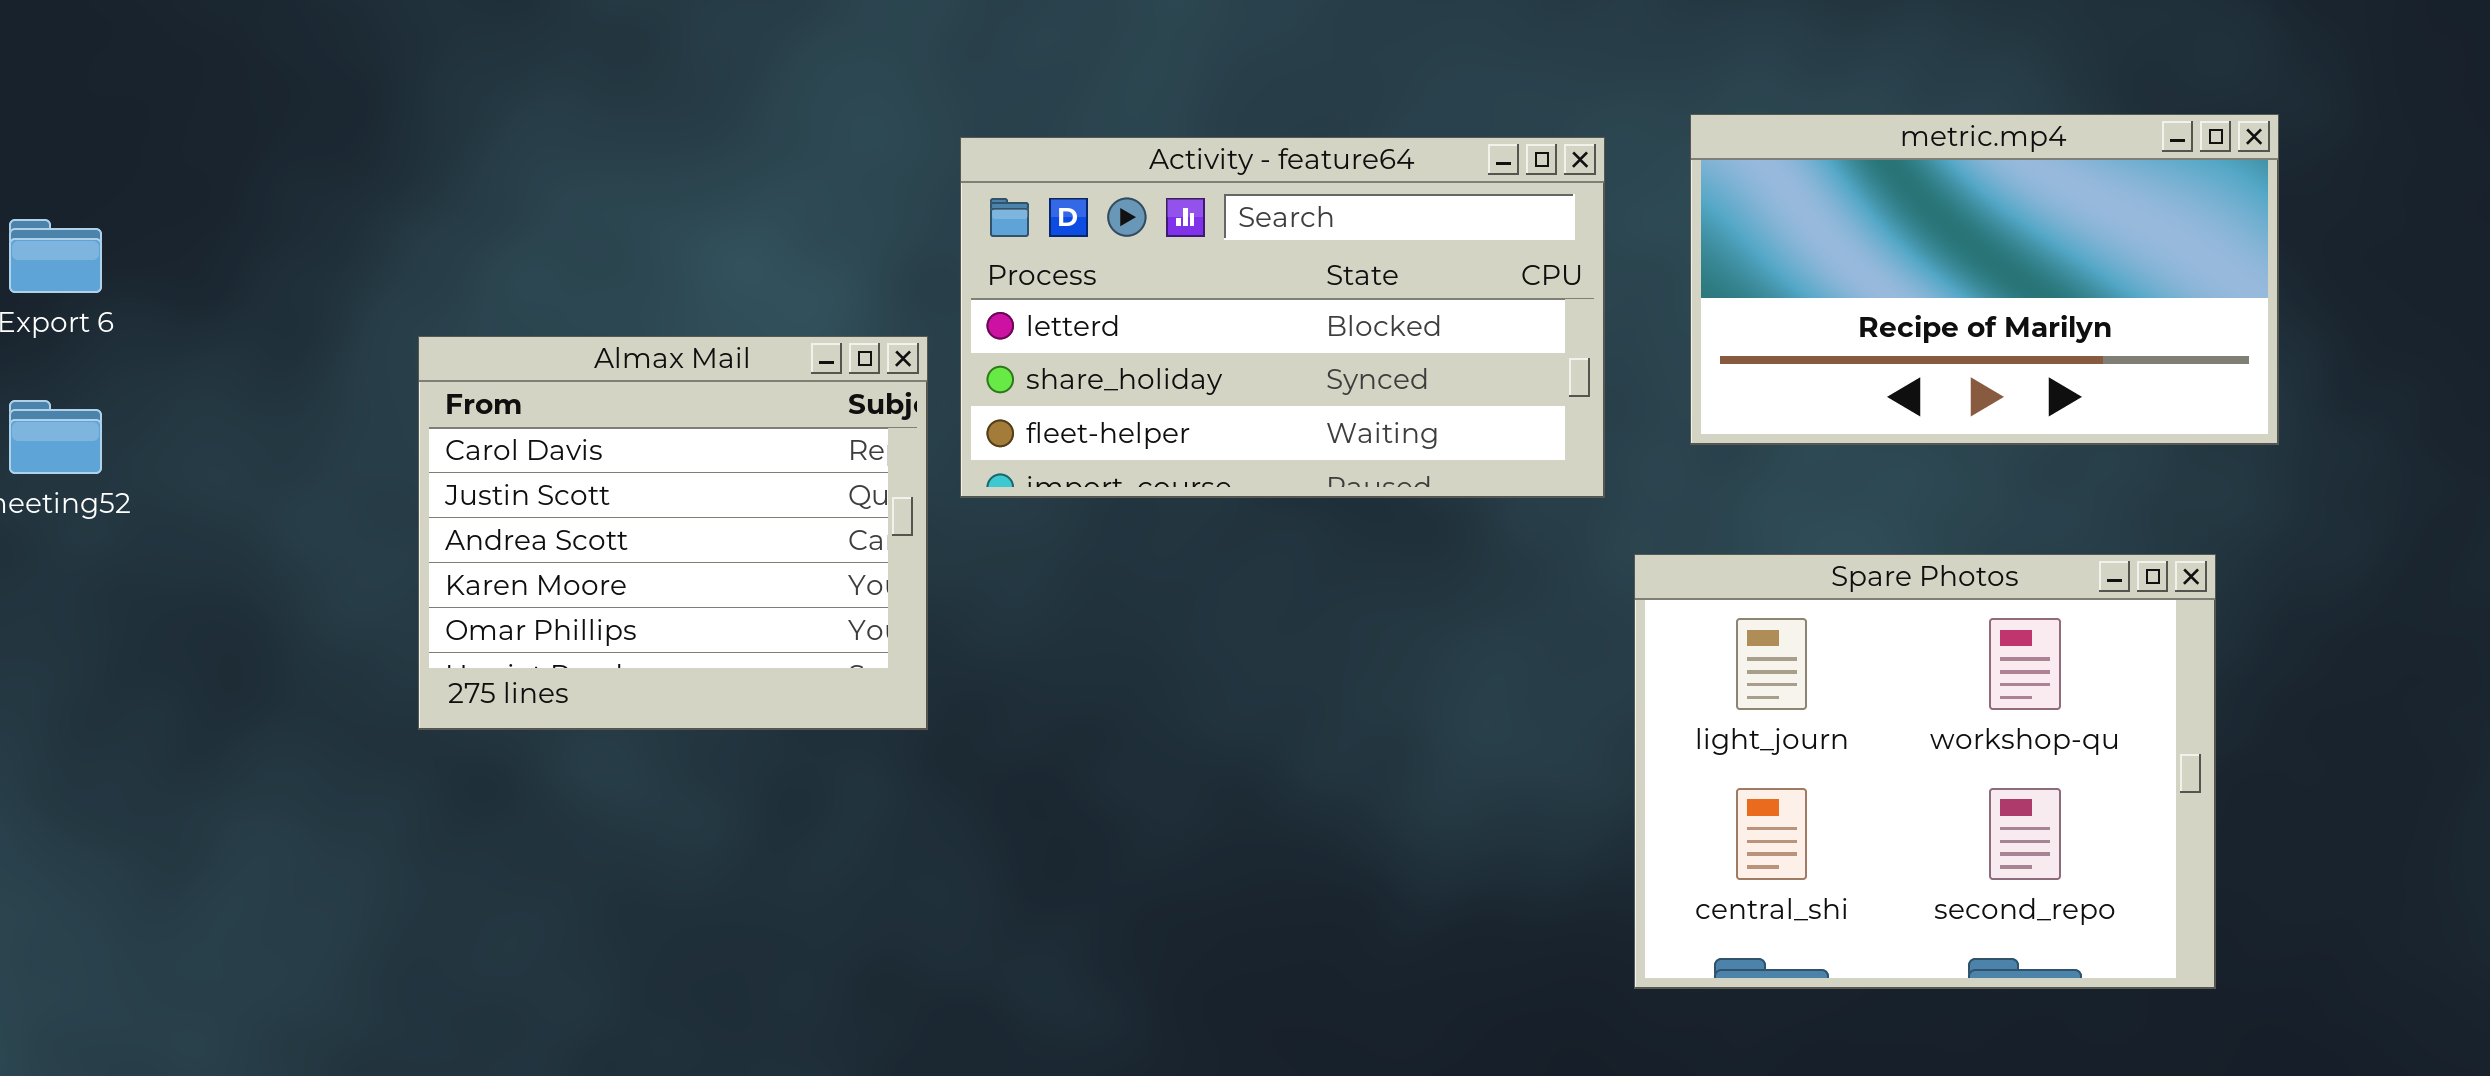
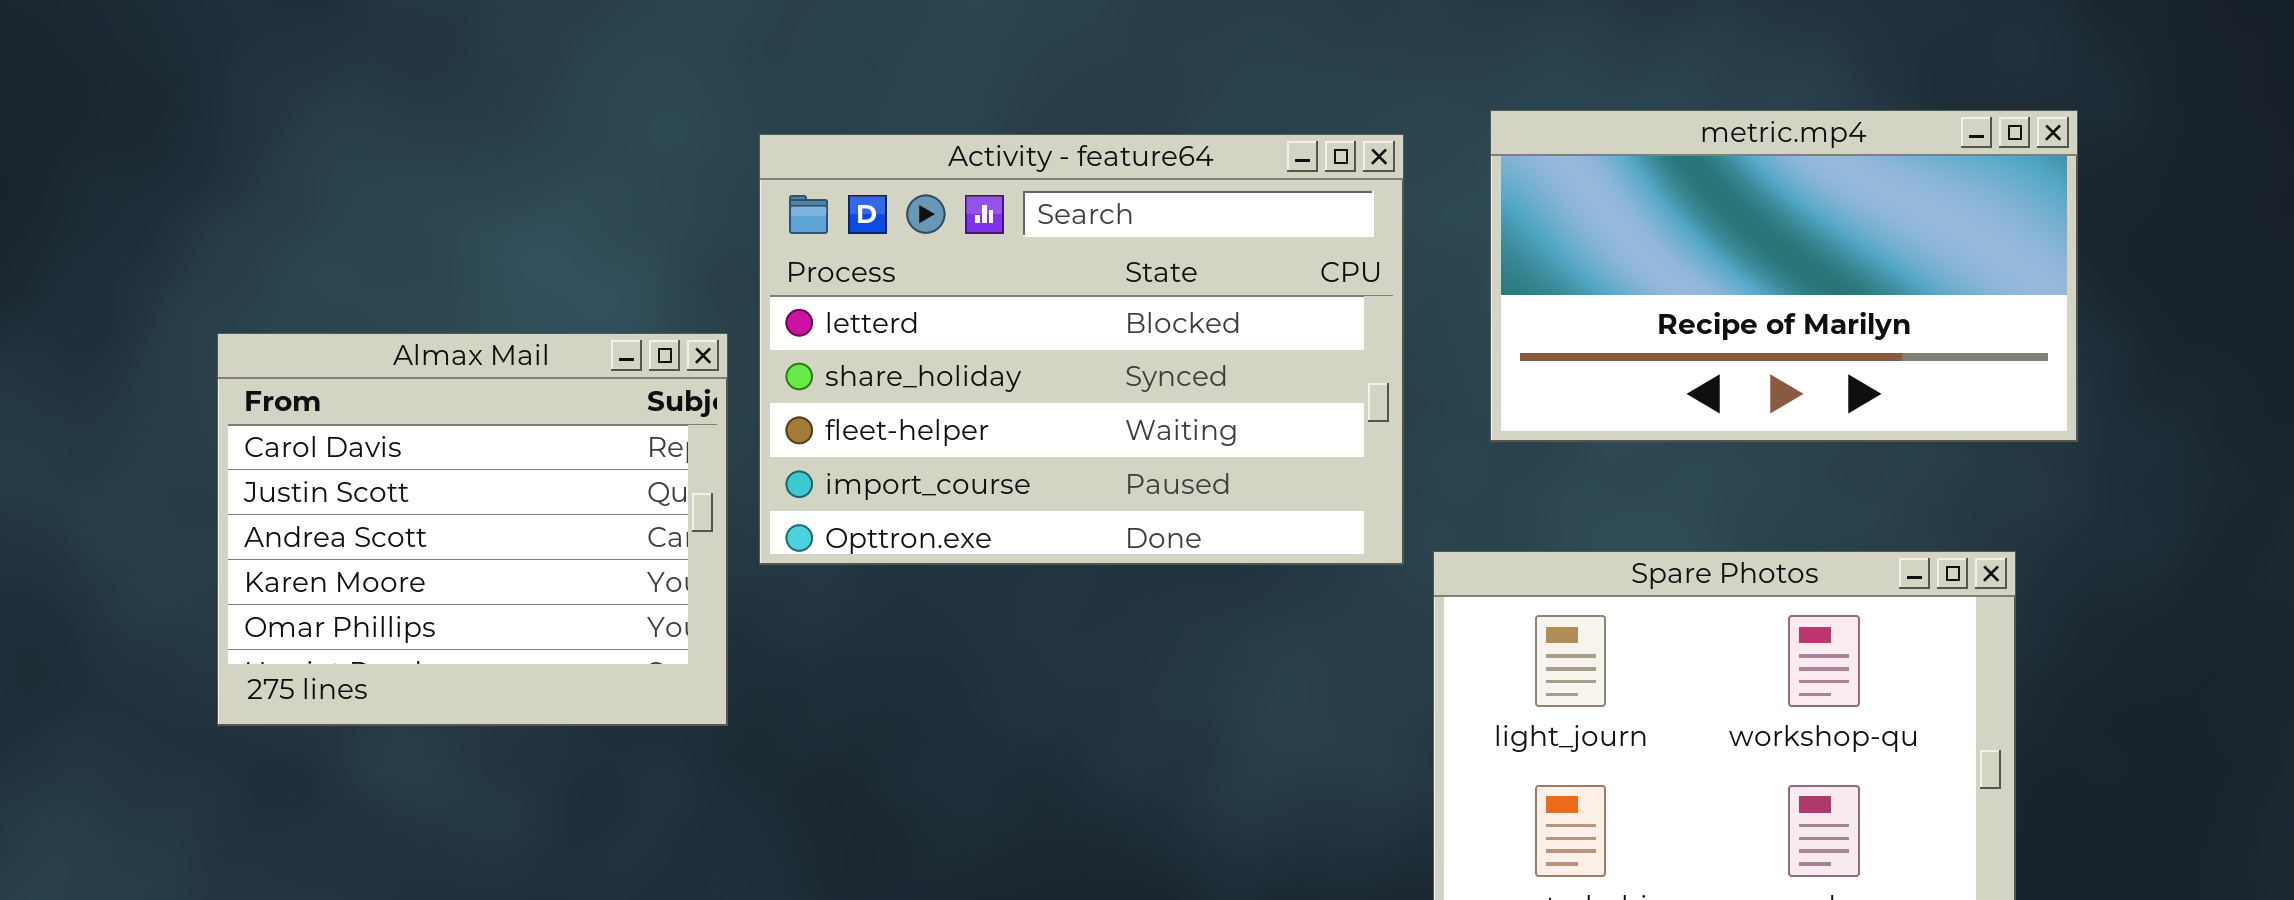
Activity - feature64: [960,137,1605,498] -> [759,134,1404,565], resized

